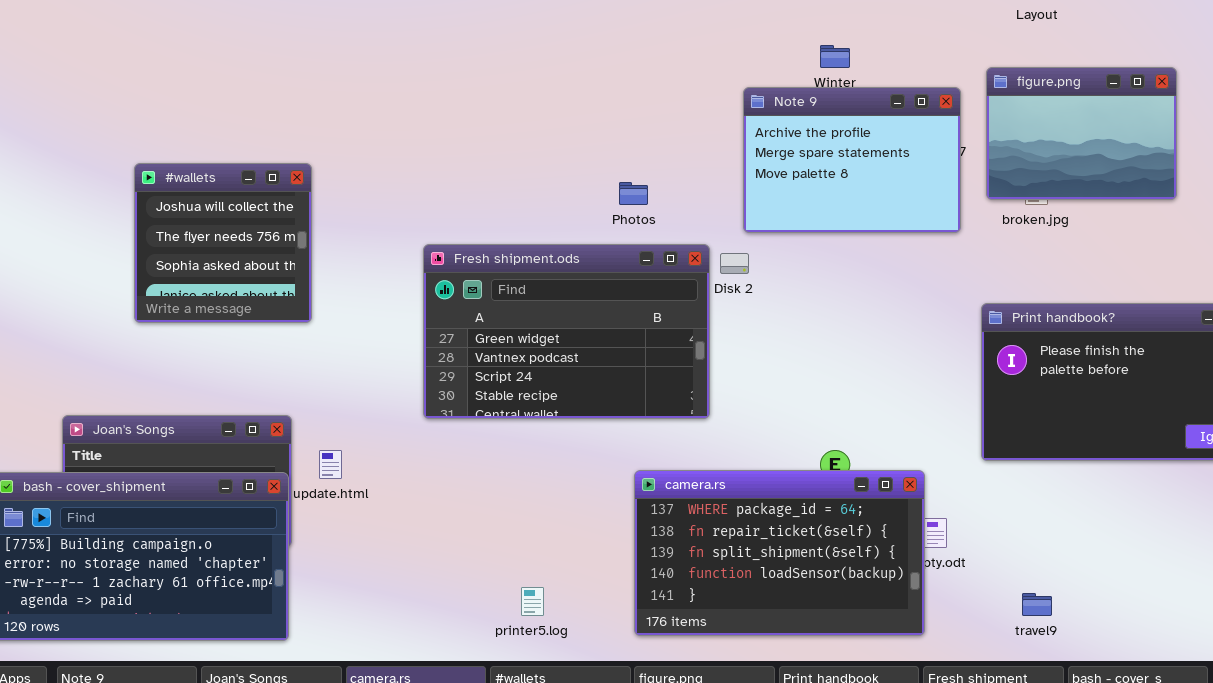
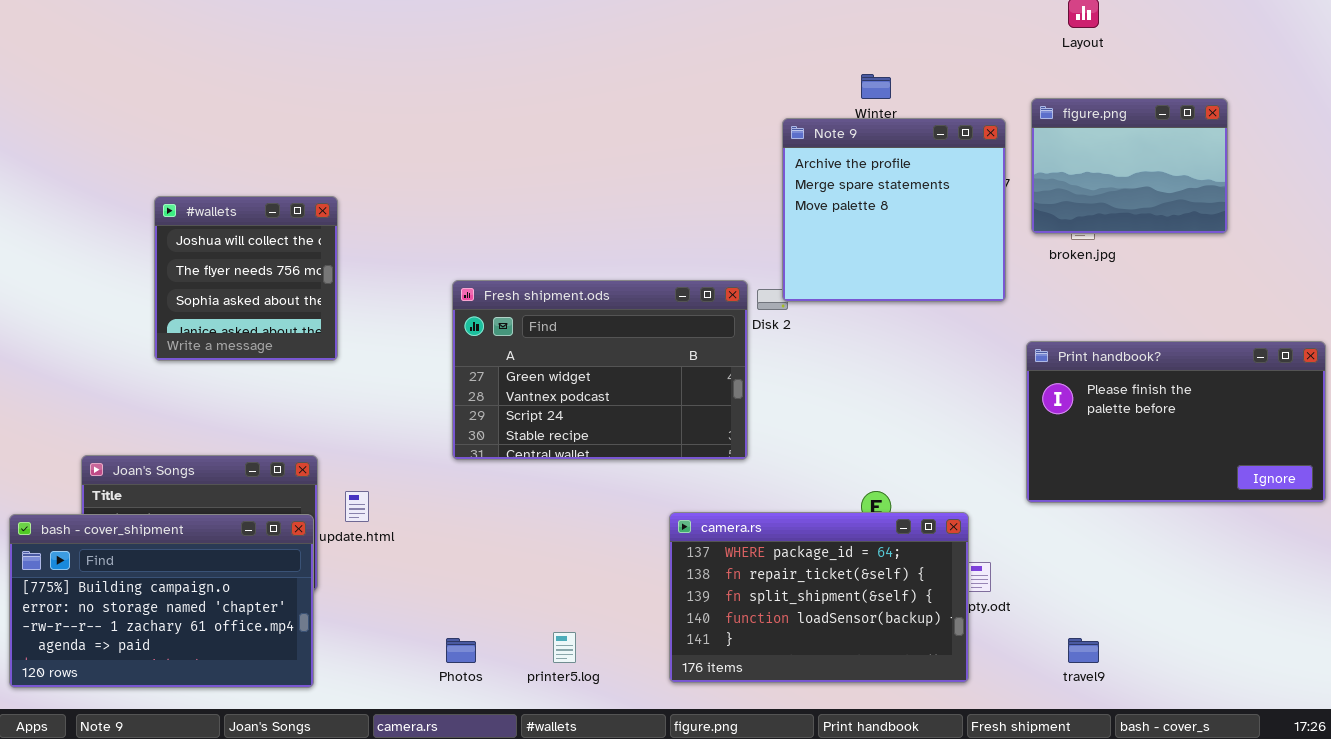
Note 9: [743,87,961,233] -> [782,118,1006,302], resized
Photos: [619,182,648,205] -> [446,638,476,663], moved

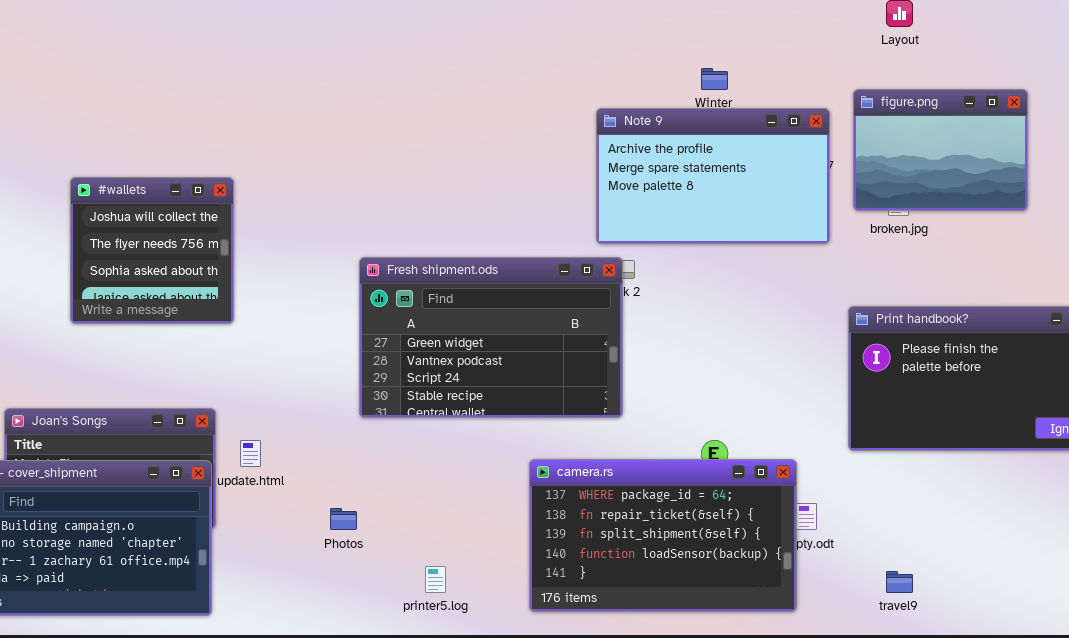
Note 9: [782,118,1006,302] -> [596,108,830,244], resized
Fresh shipment.ods: [452,280,748,460] -> [359,257,623,418], moved
Photos: [446,638,476,663] -> [330,508,357,530], moved

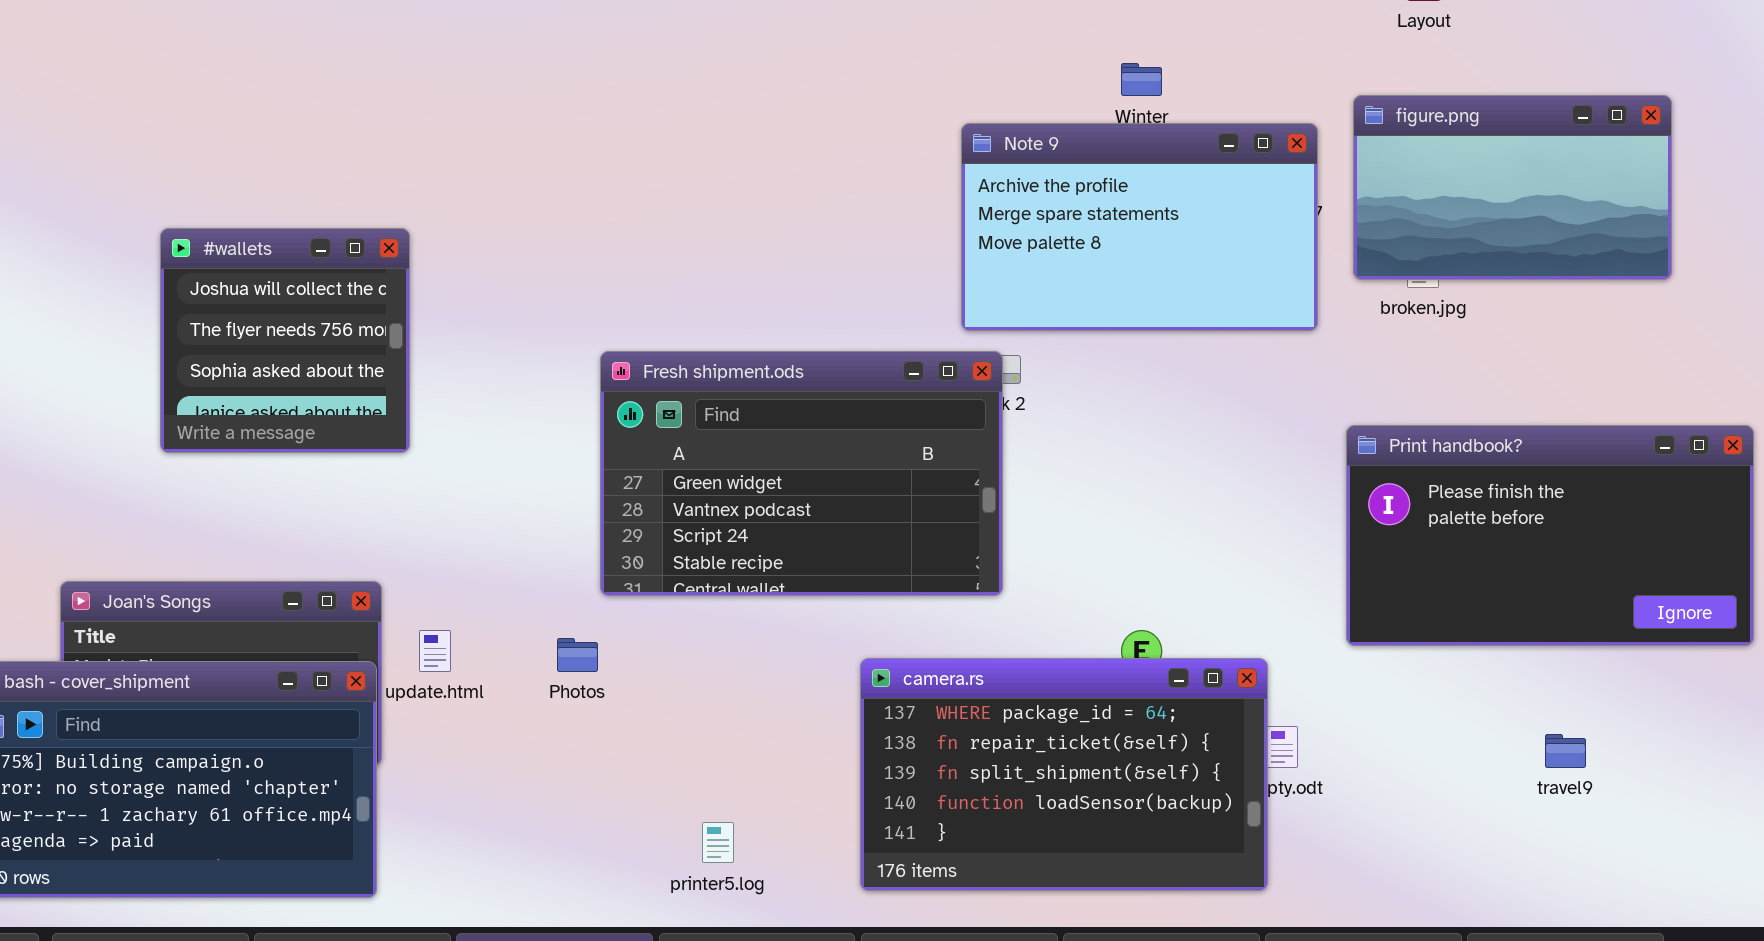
figure.png: [853,89,1028,211] -> [1353,95,1672,280], resized
Photos: [330,508,357,530] -> [557,638,598,672], moved
travel9: [886,571,913,593] -> [1545,734,1586,768], moved

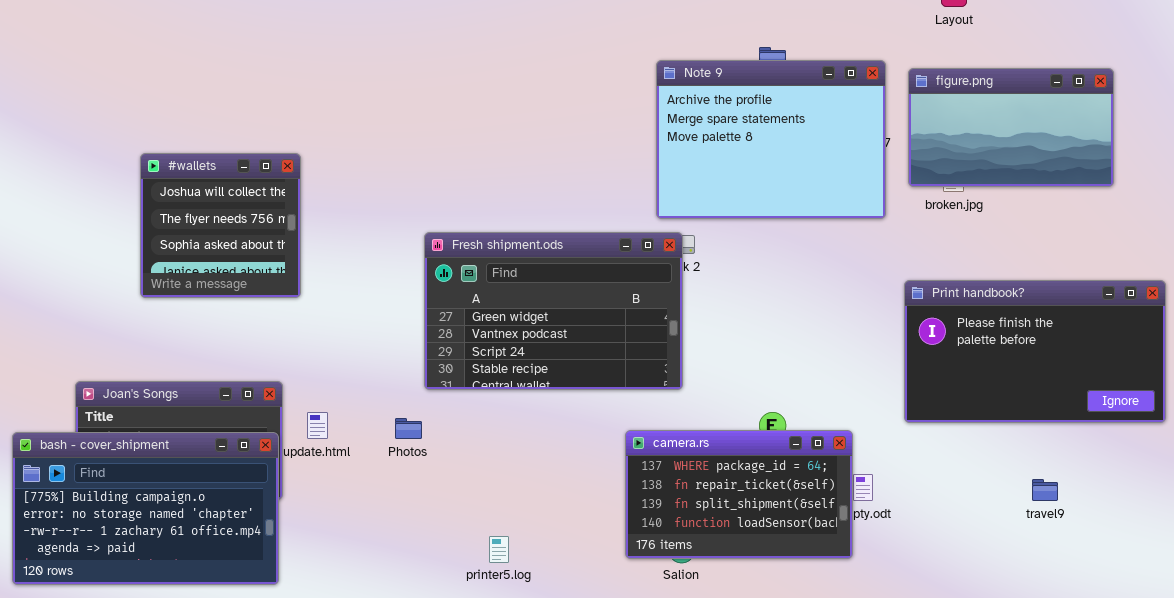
Note 9: [961,123,1318,331] -> [656,60,886,219], resized
camera.rs: [860,658,1268,891] -> [625,430,853,559], resized

